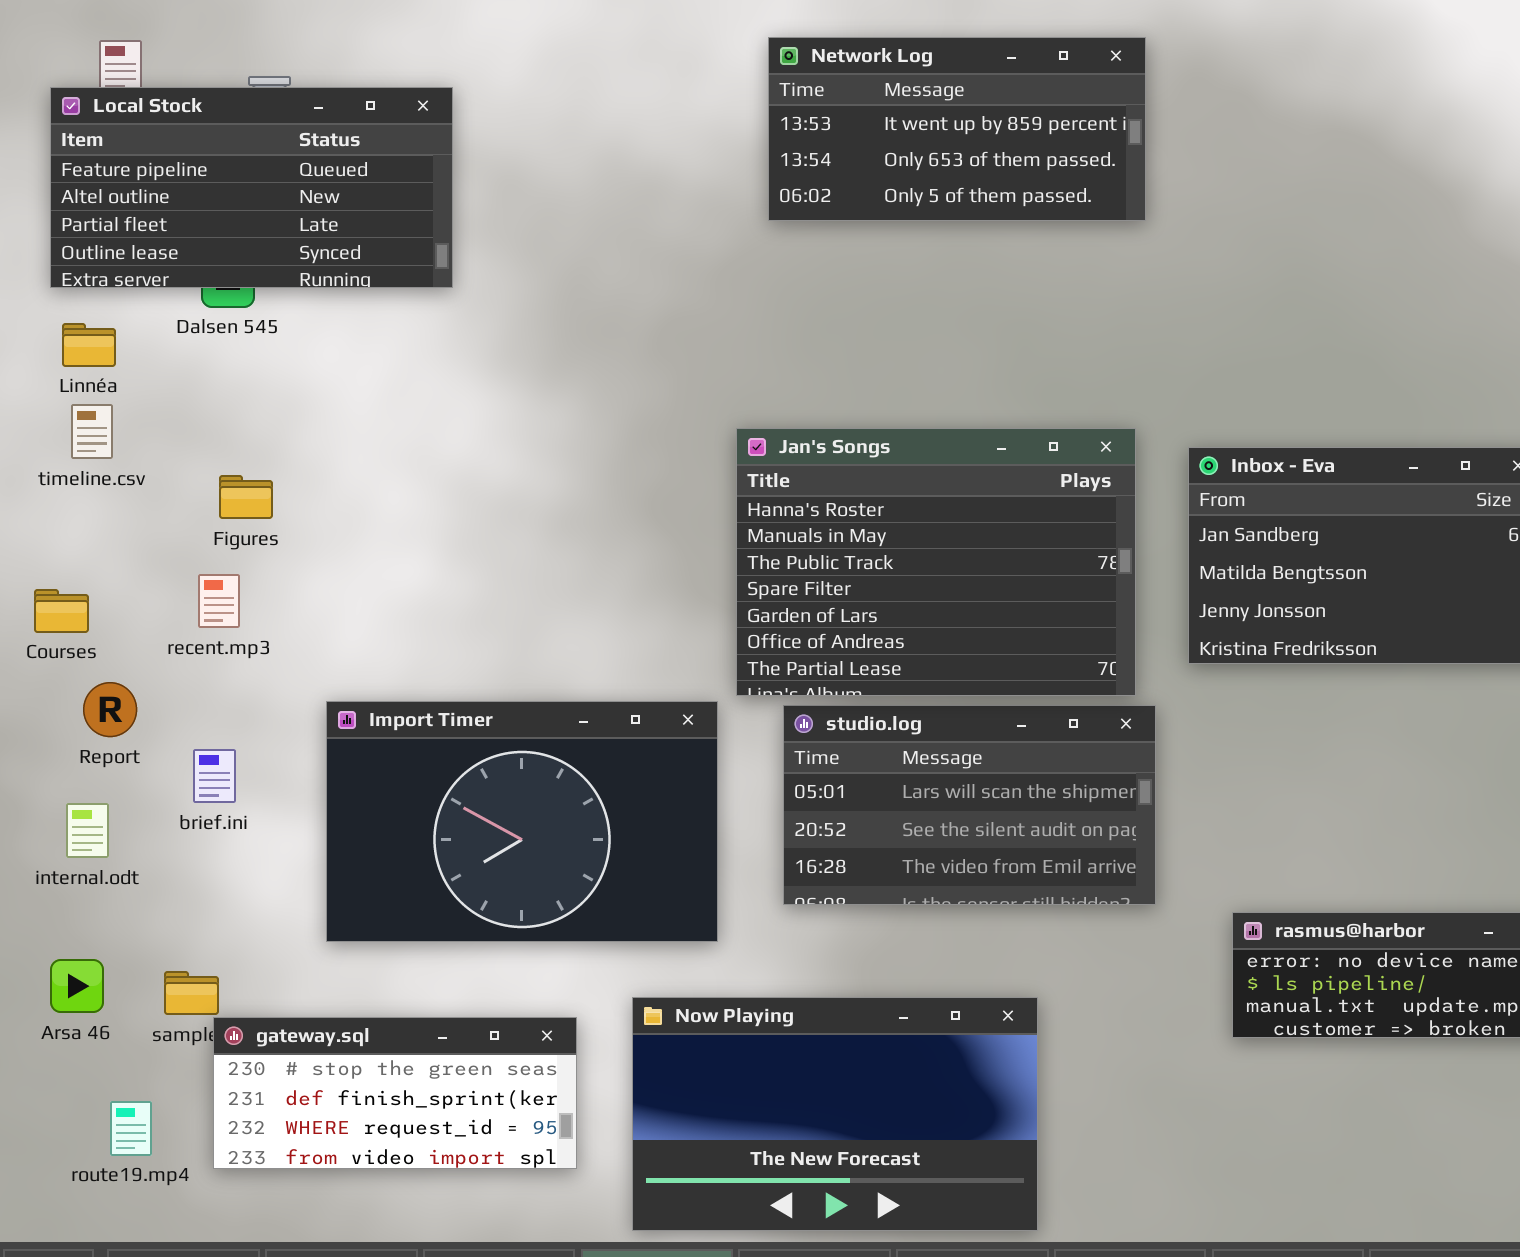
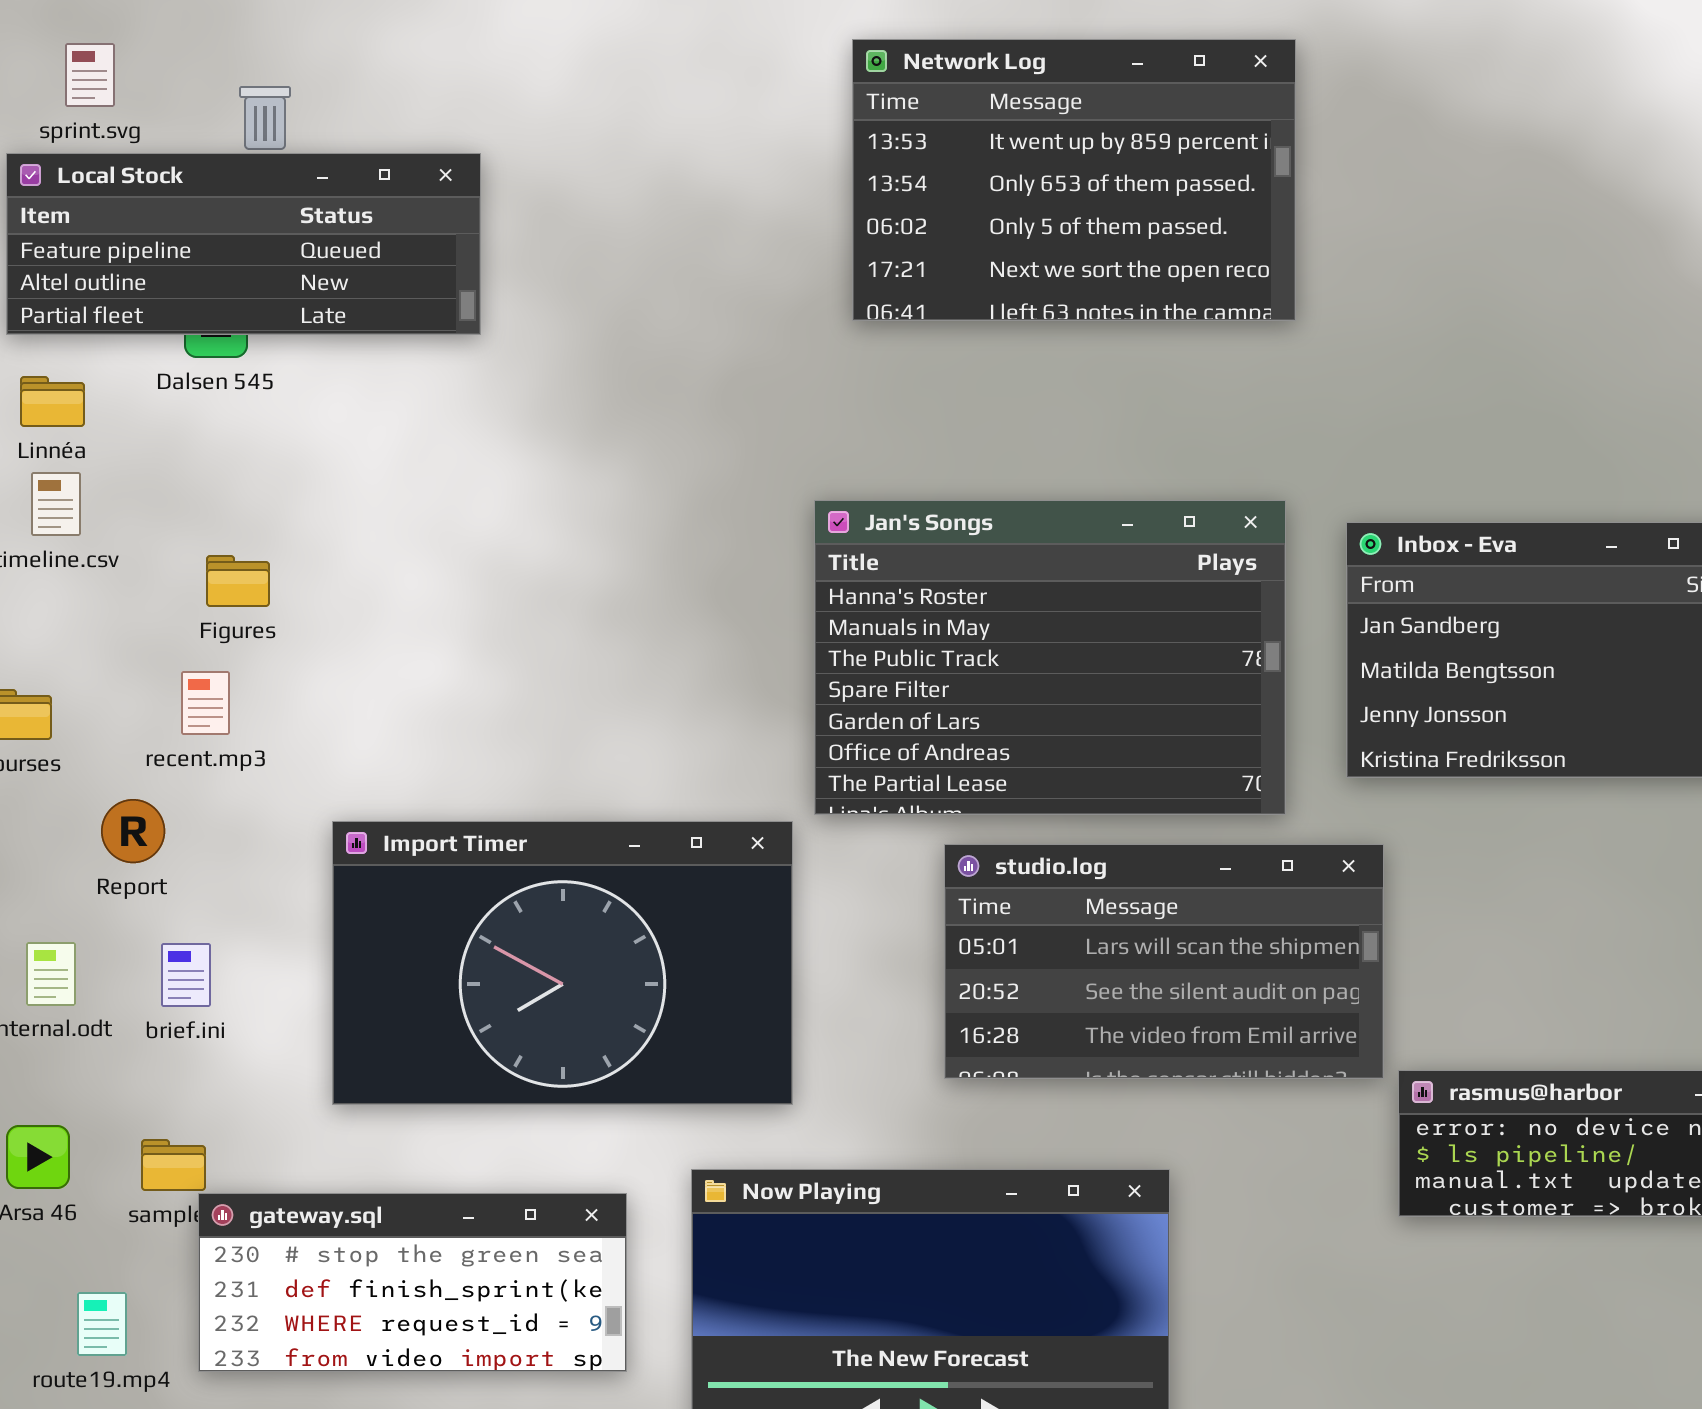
Network Log: [768,37,1146,221] -> [852,39,1296,321], resized
Local Stock: [50,87,453,288] -> [6,153,481,335], resized
Report: [83,682,137,737] -> [101,799,165,863], moved
studio.log: [783,705,1156,905] -> [944,844,1384,1079], moved
brief.ini: [193,749,236,803] -> [161,943,211,1007], moved

